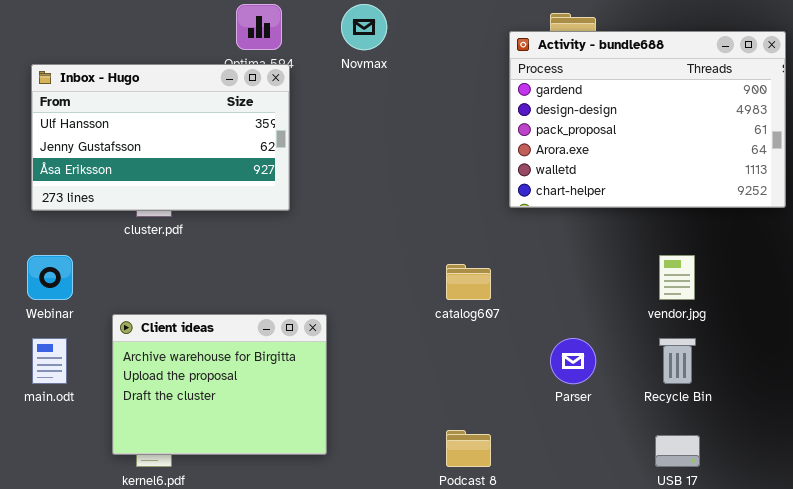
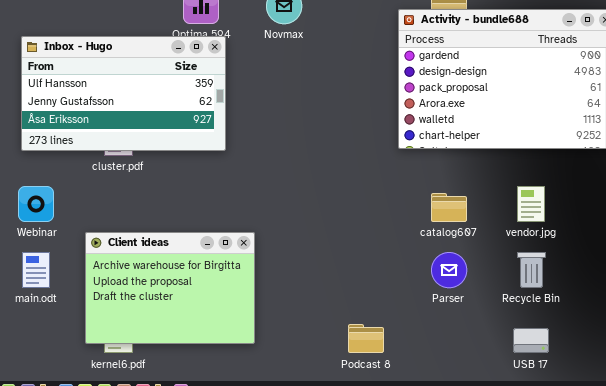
catalog607: [446,264,491,300] -> [431,193,467,222], moved

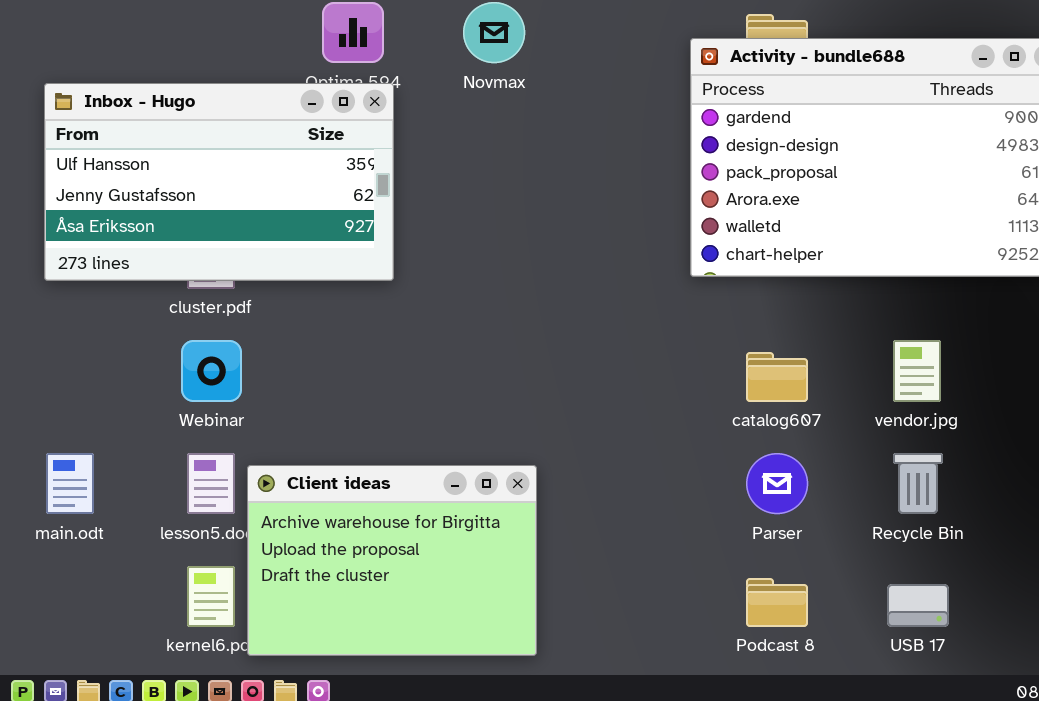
Webinar: [18,186,54,222] -> [181,340,242,402], moved
Client ideas: [85,232,255,344] -> [247,465,537,656], moved
Podcast 8: [348,324,384,353] -> [746,578,808,627], moved

